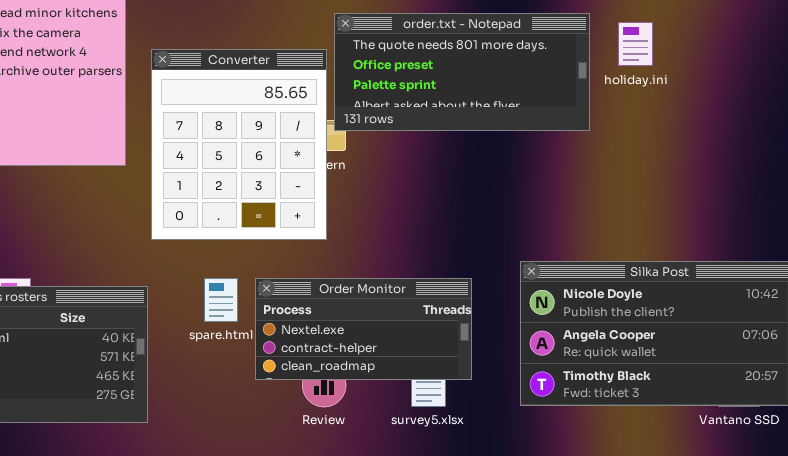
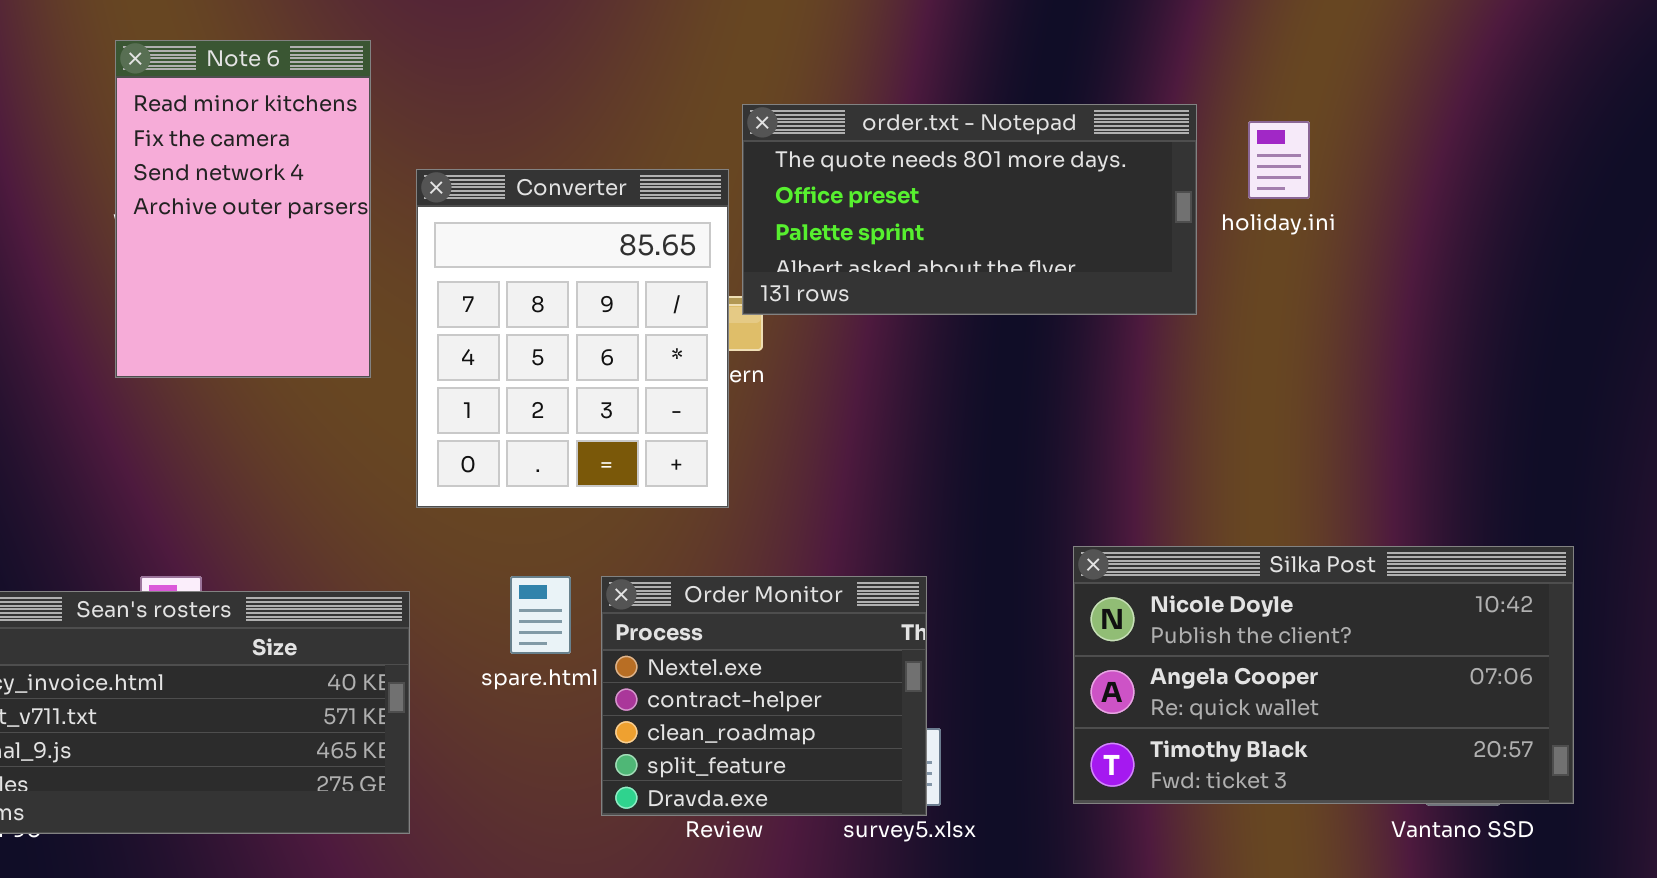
Order Monitor: [255,278,472,380] -> [601,576,927,816], resized

